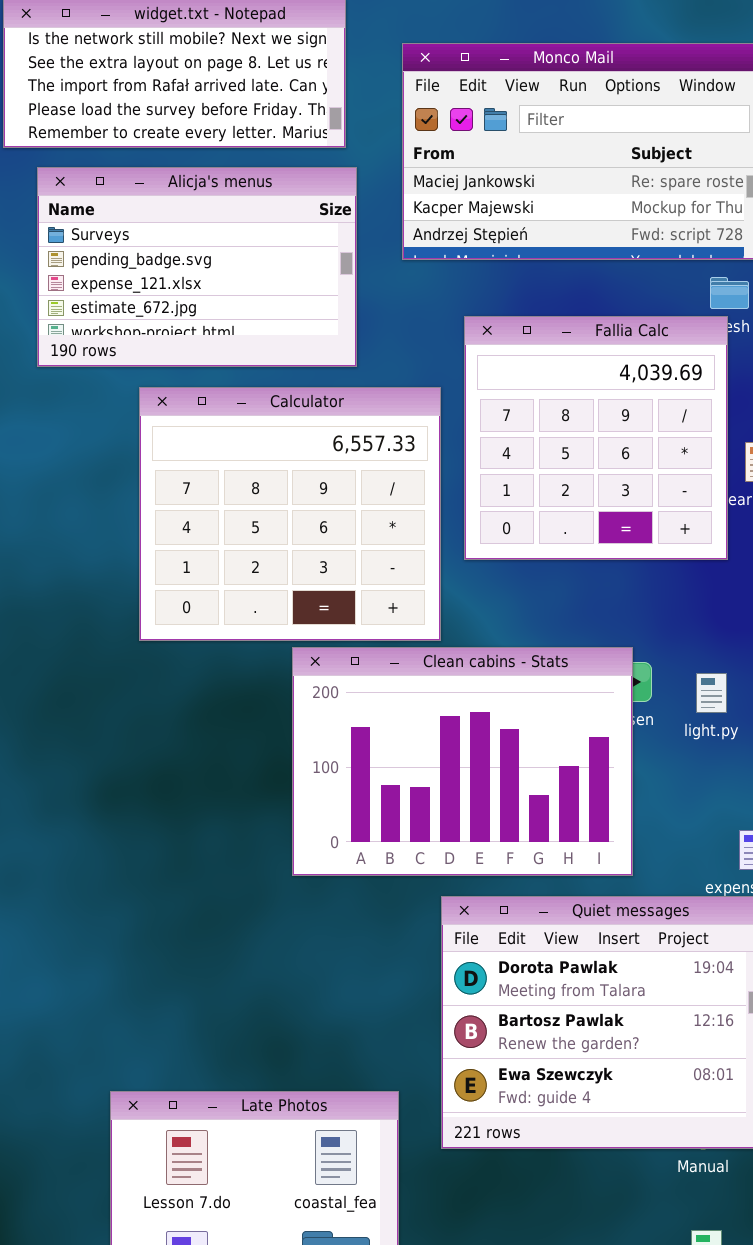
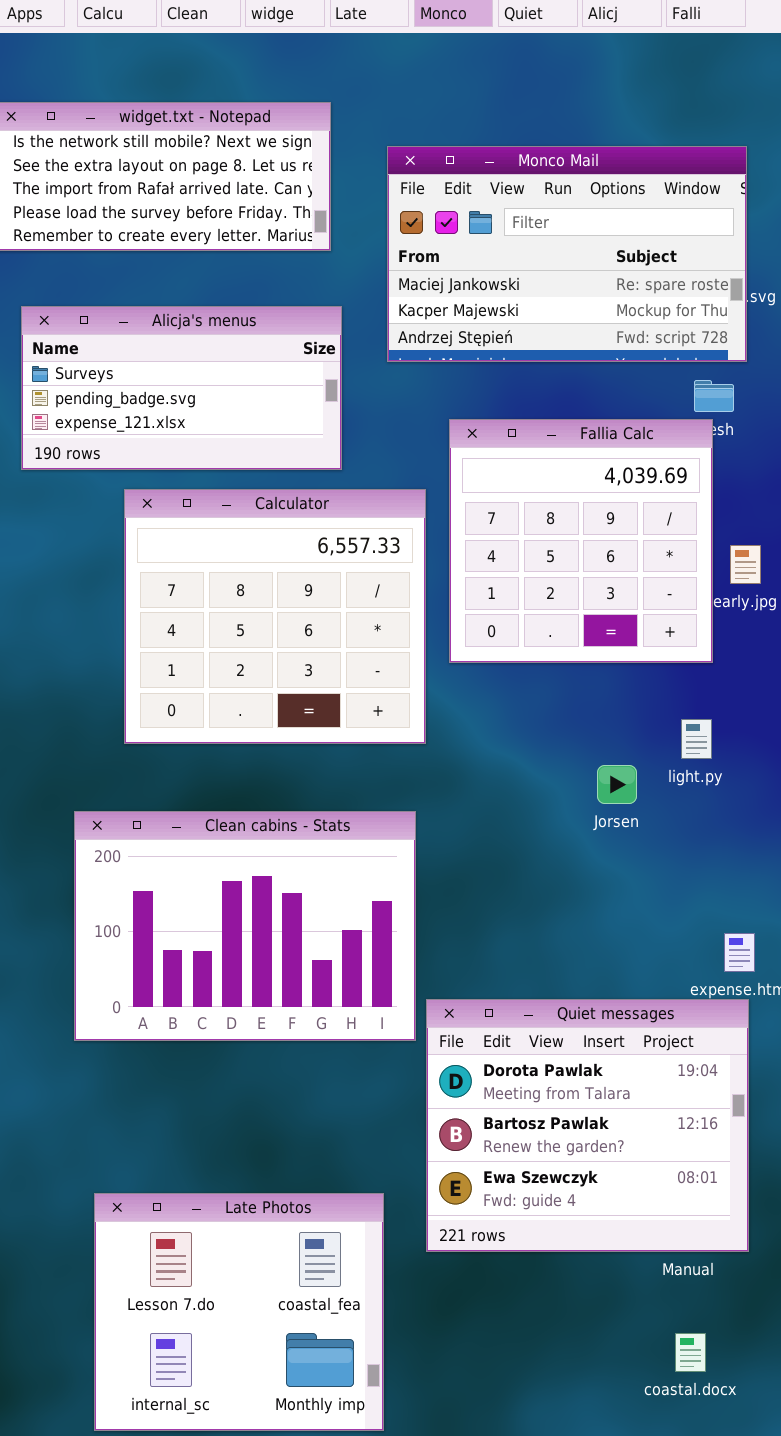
Alicja's menus: [37,167,357,367] -> [21,306,342,470], resized
Clean cabins - Stats: [292,647,633,876] -> [74,811,416,1041], moved
light.py: [696,673,727,713] -> [681,719,712,759], moved

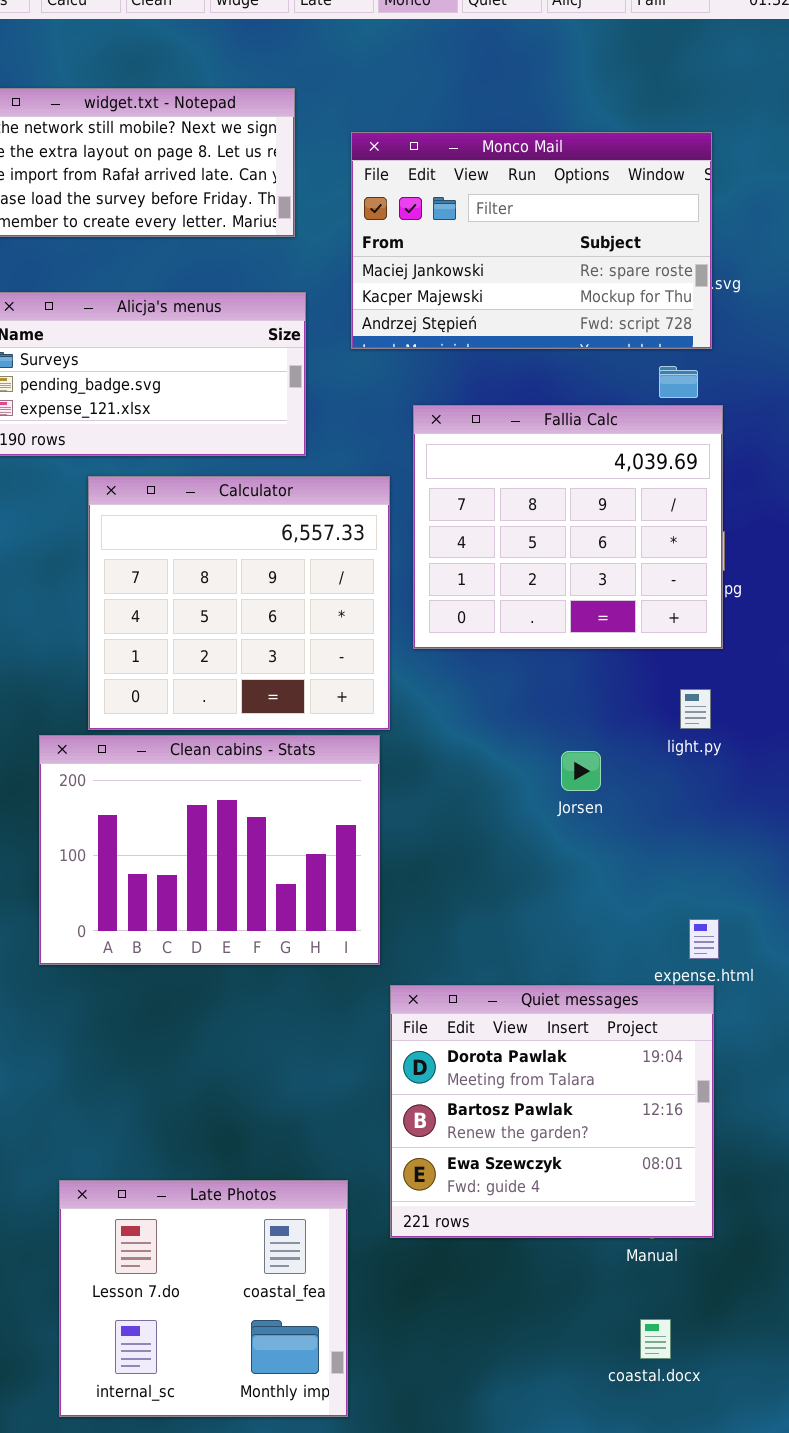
Fallia Calc: [449,419,713,663] -> [413,405,723,649], resized
light.py: [681,719,712,759] -> [680,689,711,729], moved
Clean cabins - Stats: [74,811,416,1041] -> [39,735,380,965], moved

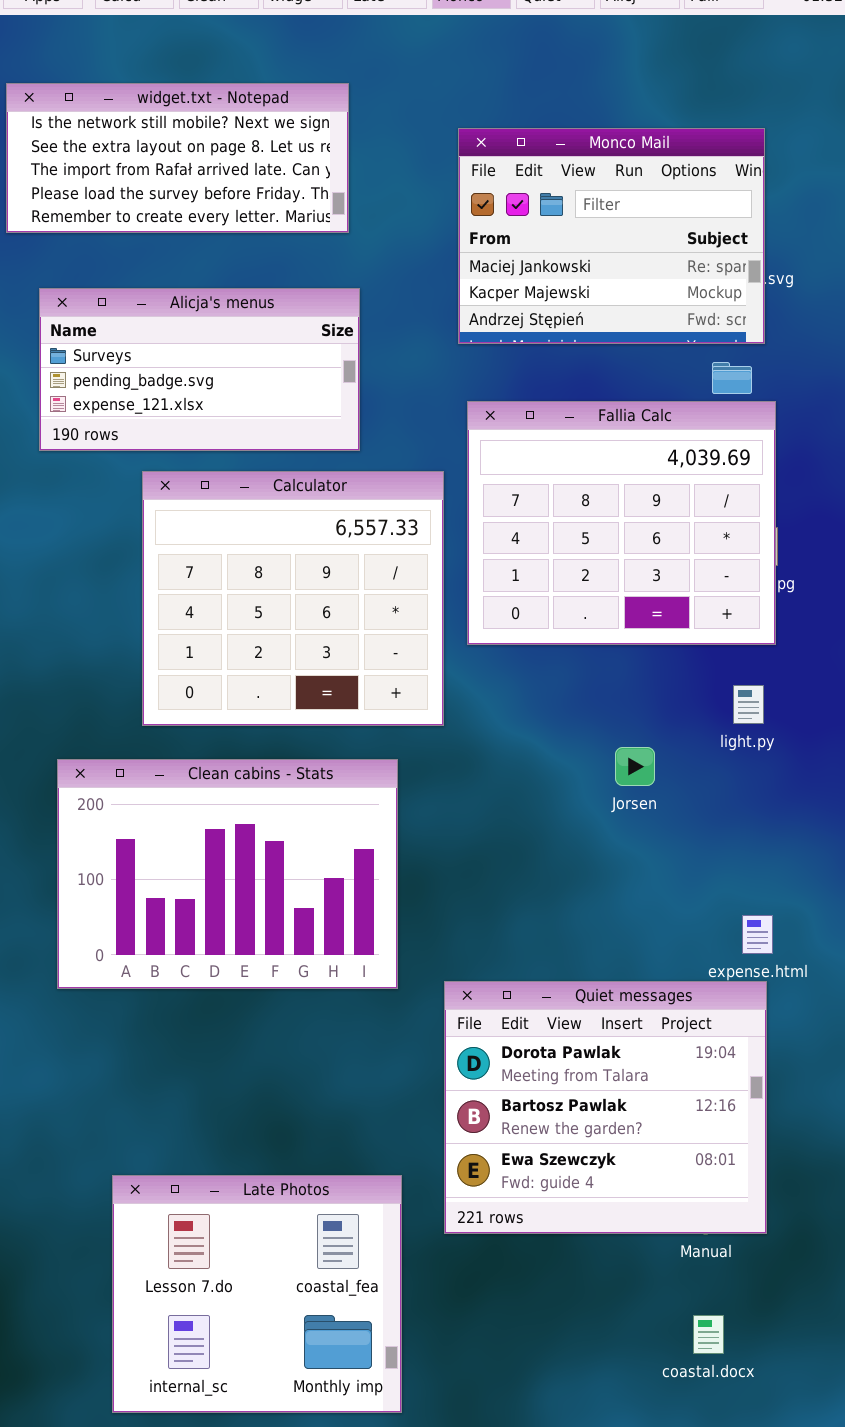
Monco Mail: [351,132,712,349] -> [458,128,765,344], resized
Clean cabins - Stats: [39,735,380,965] -> [57,759,398,989], moved

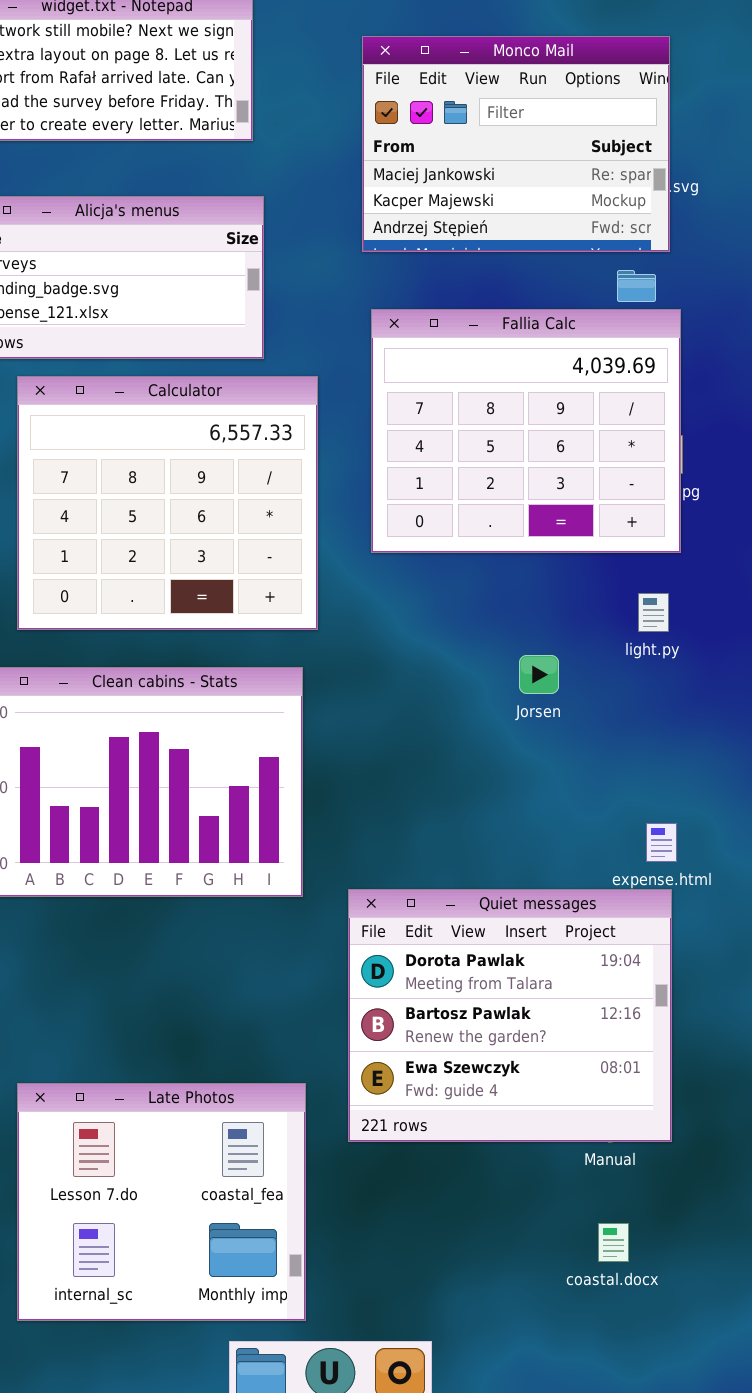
Calculator: [142,471,444,726] -> [17,376,318,630], moved

